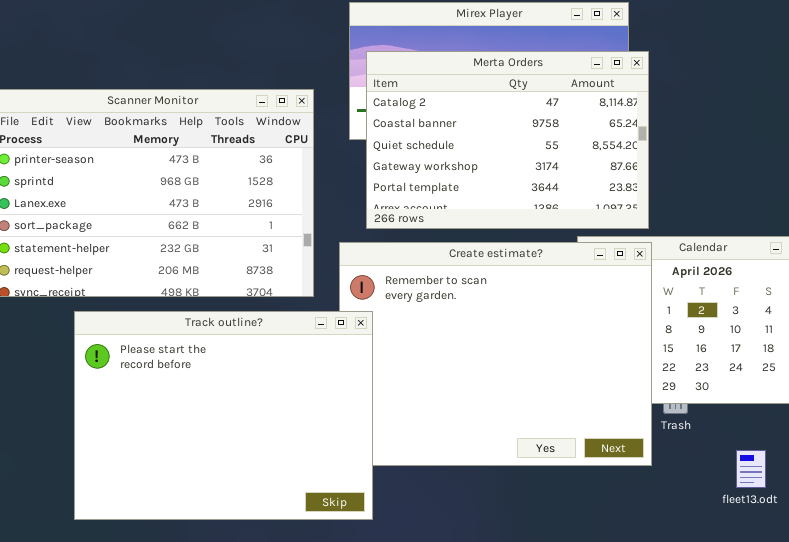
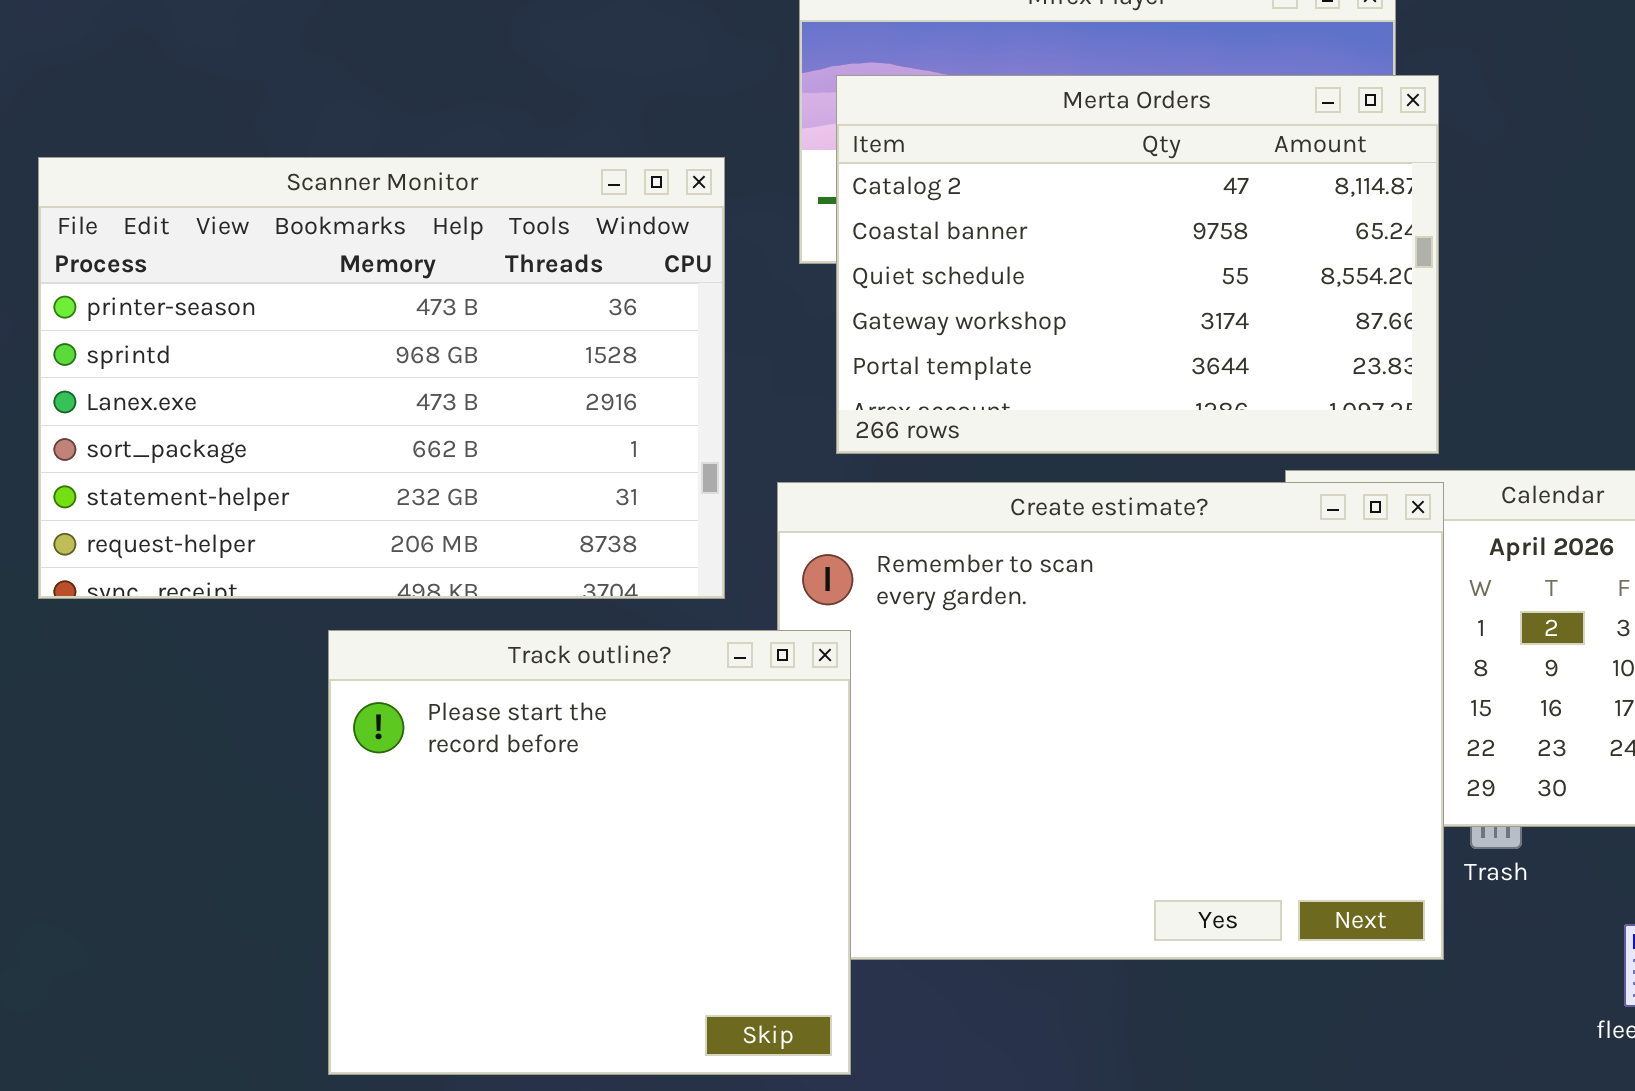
Track outline?: [74,311,373,520] -> [328,630,851,1075], resized

